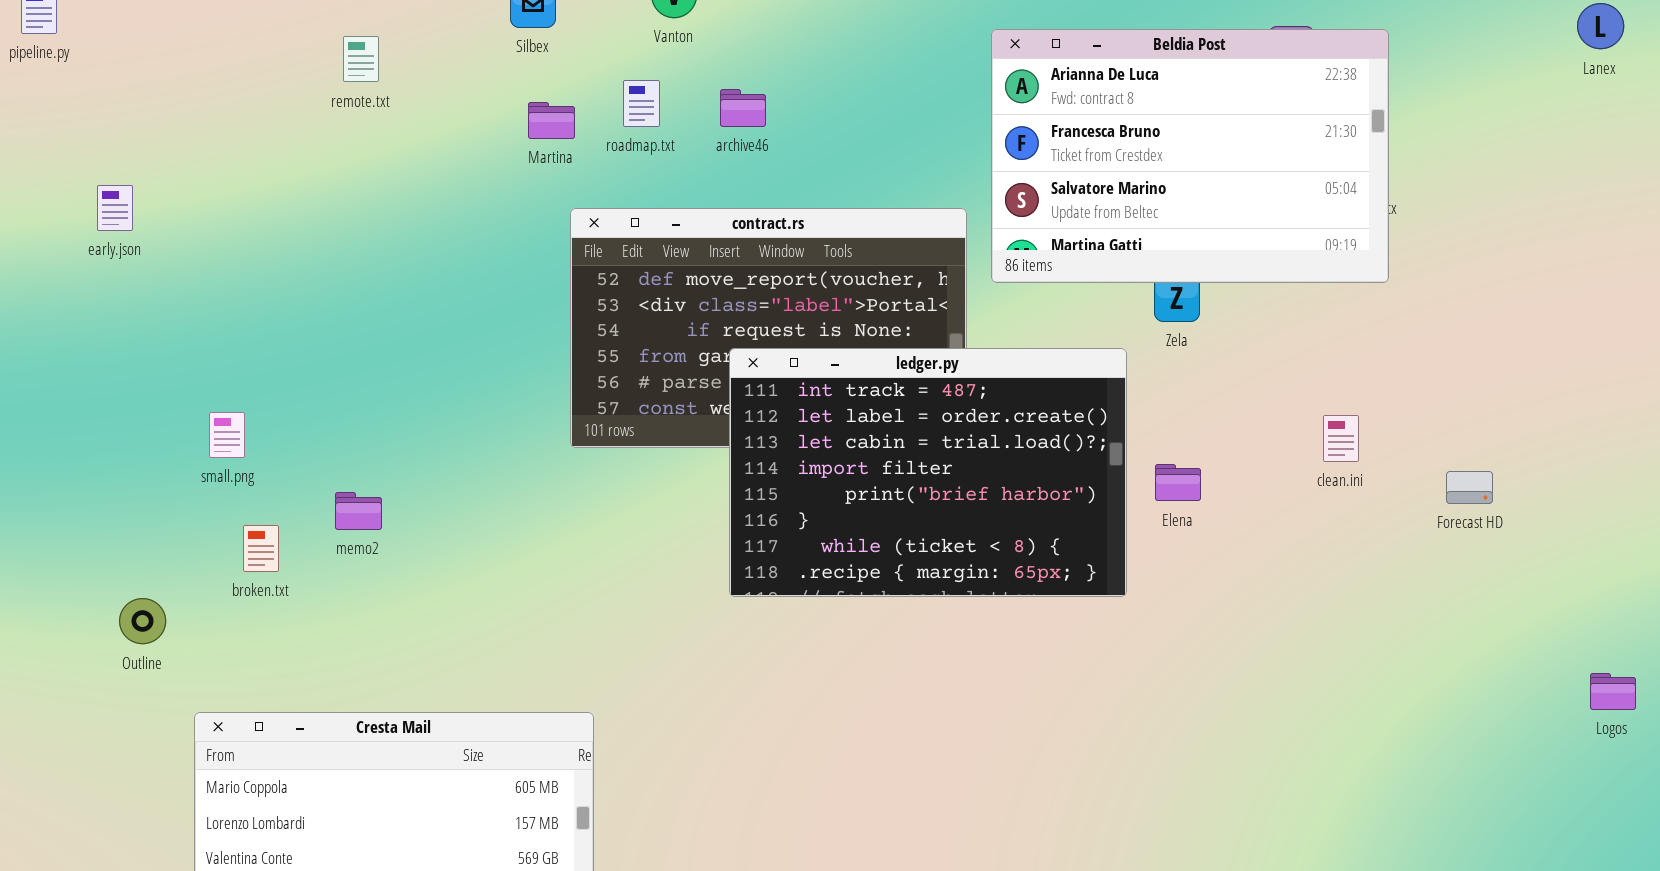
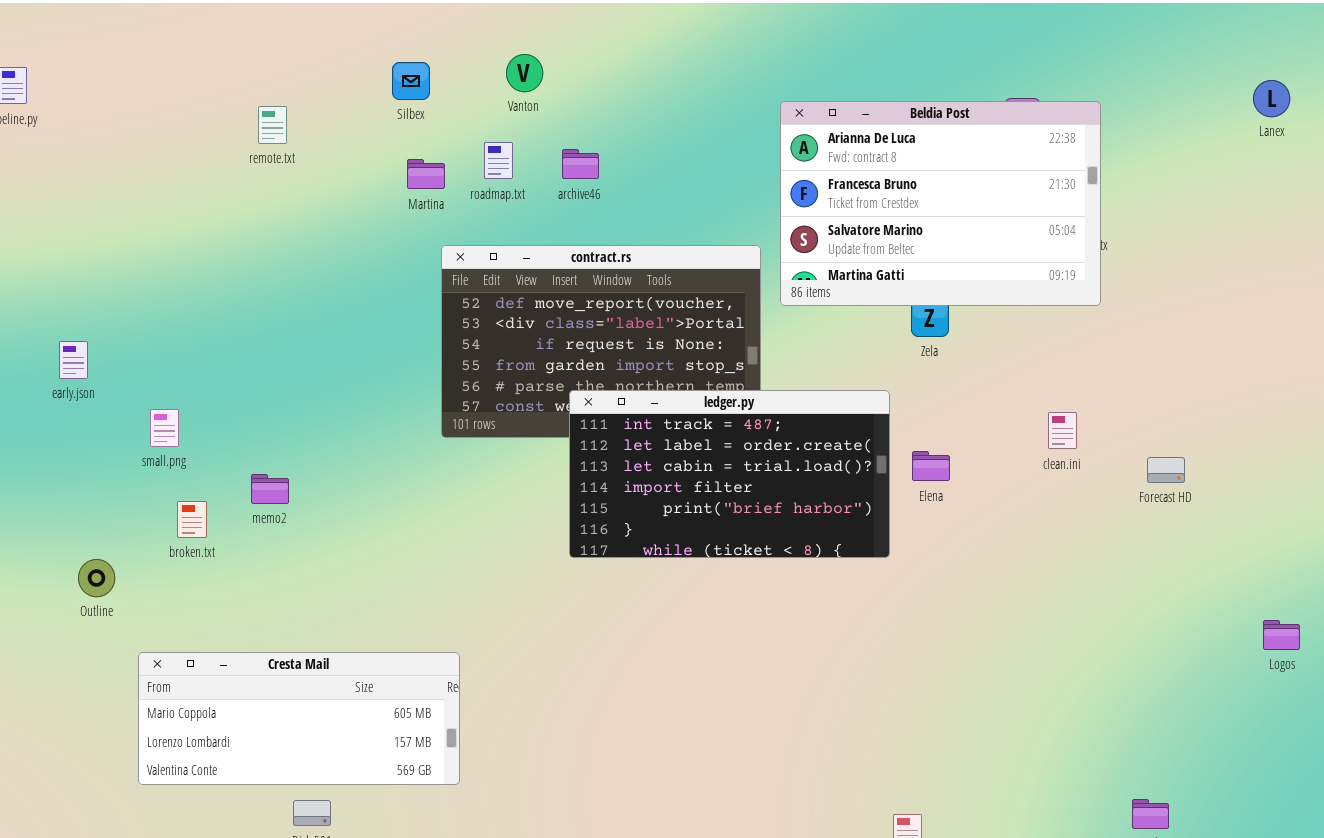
early.json: [97,185,133,231] -> [59,341,88,379], moved
ledger.py: [729,348,1127,597] -> [569,390,890,558], resized

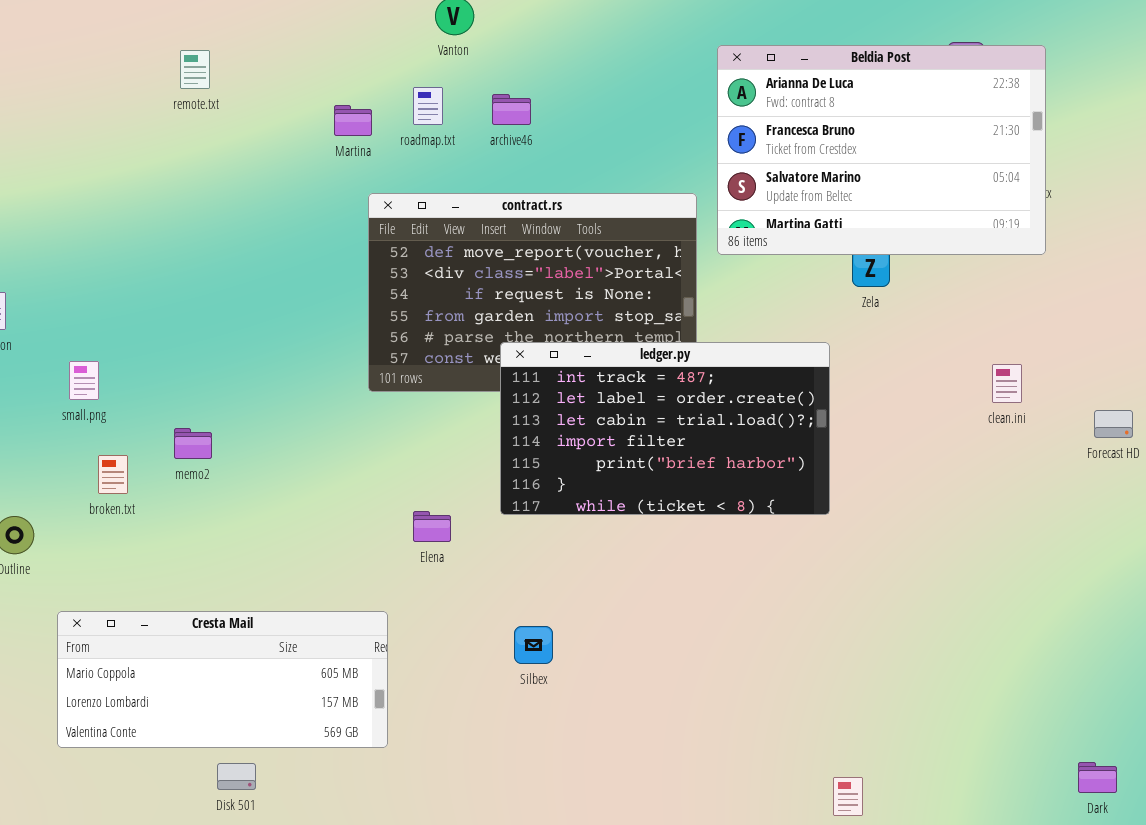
Silbex: [392,62,430,100] -> [514,626,553,664], moved
Elena: [912,451,950,481] -> [413,511,451,542], moved

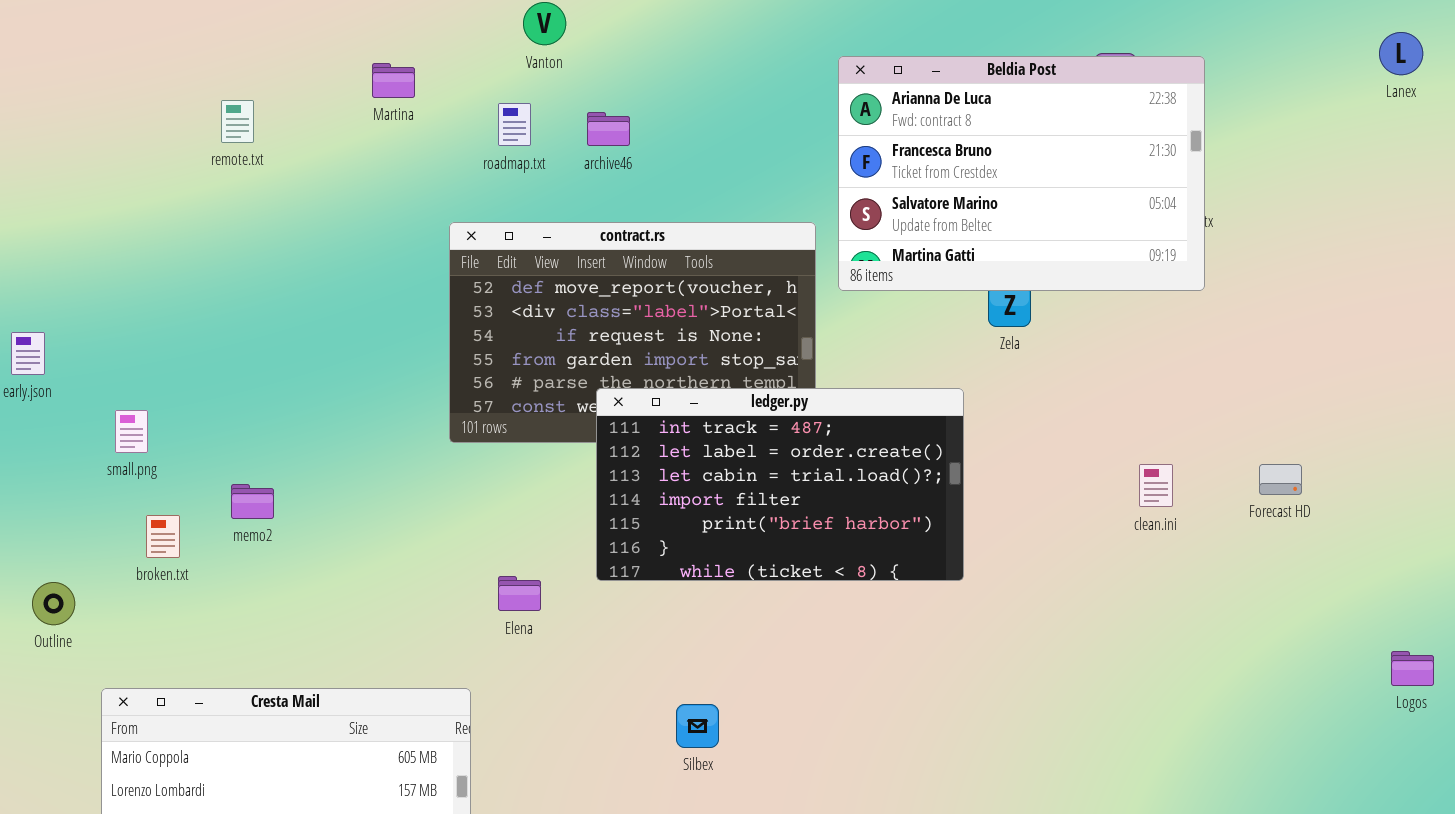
remote.txt: [180,50,210,89] -> [221,100,254,143], moved
Martina: [334,105,372,136] -> [372,63,415,98], moved
clean.ini: [992,364,1022,403] -> [1139,464,1173,507], moved
Silbex: [514,626,553,664] -> [676,704,719,748], moved

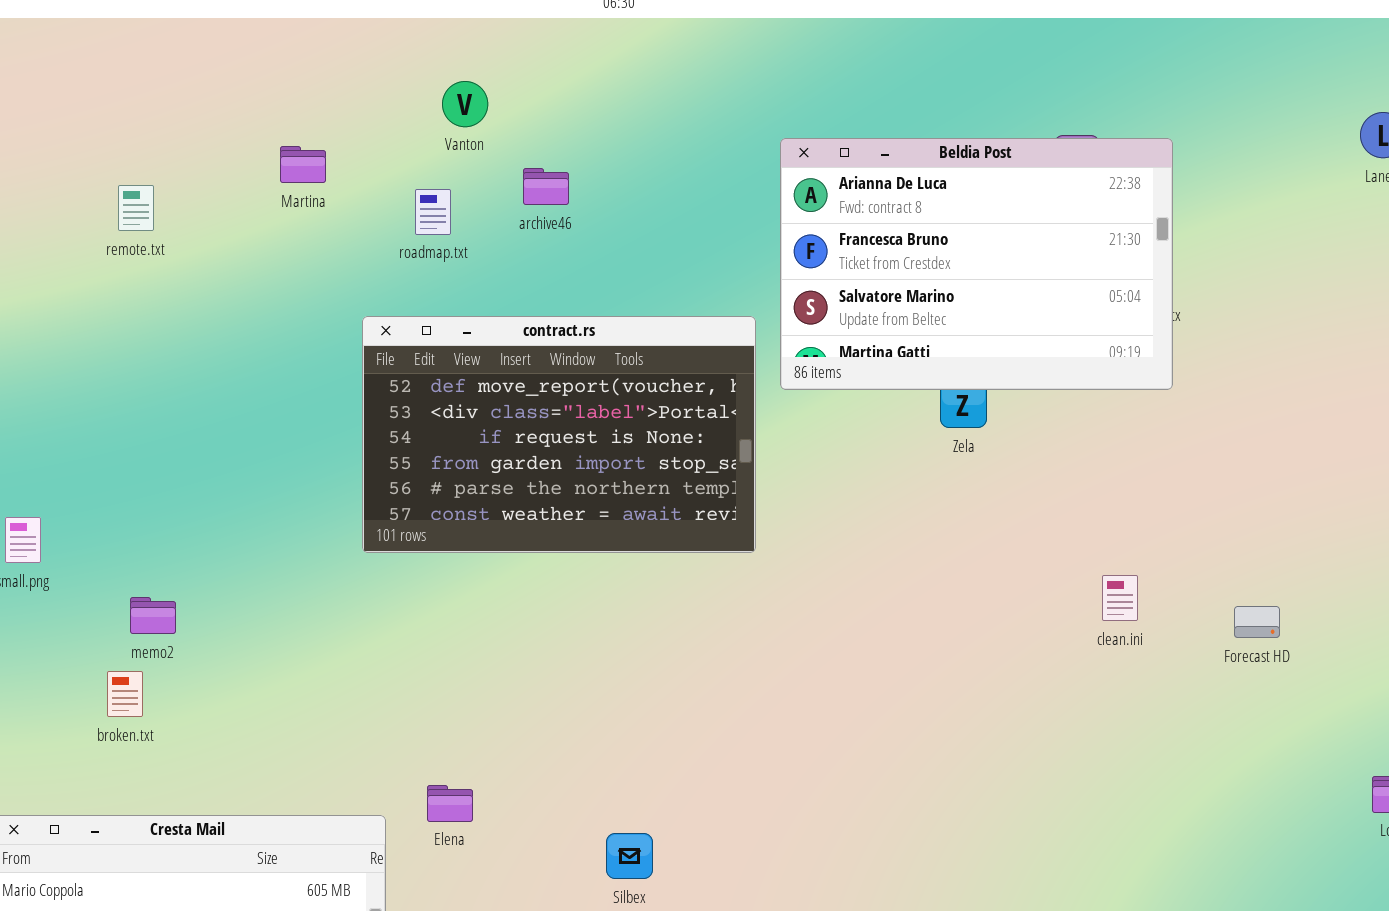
archive46: [587,112,630,146] -> [523,168,569,205], moved
ledger.py: [596,388,964,581] -> none, closed
Forecast HD: [1259,464,1302,495] -> [1234,606,1280,638], moved
broken.txt: [146,515,180,558] -> [107,671,143,717], moved
Elena: [498,576,541,611] -> [427,785,473,822], moved

